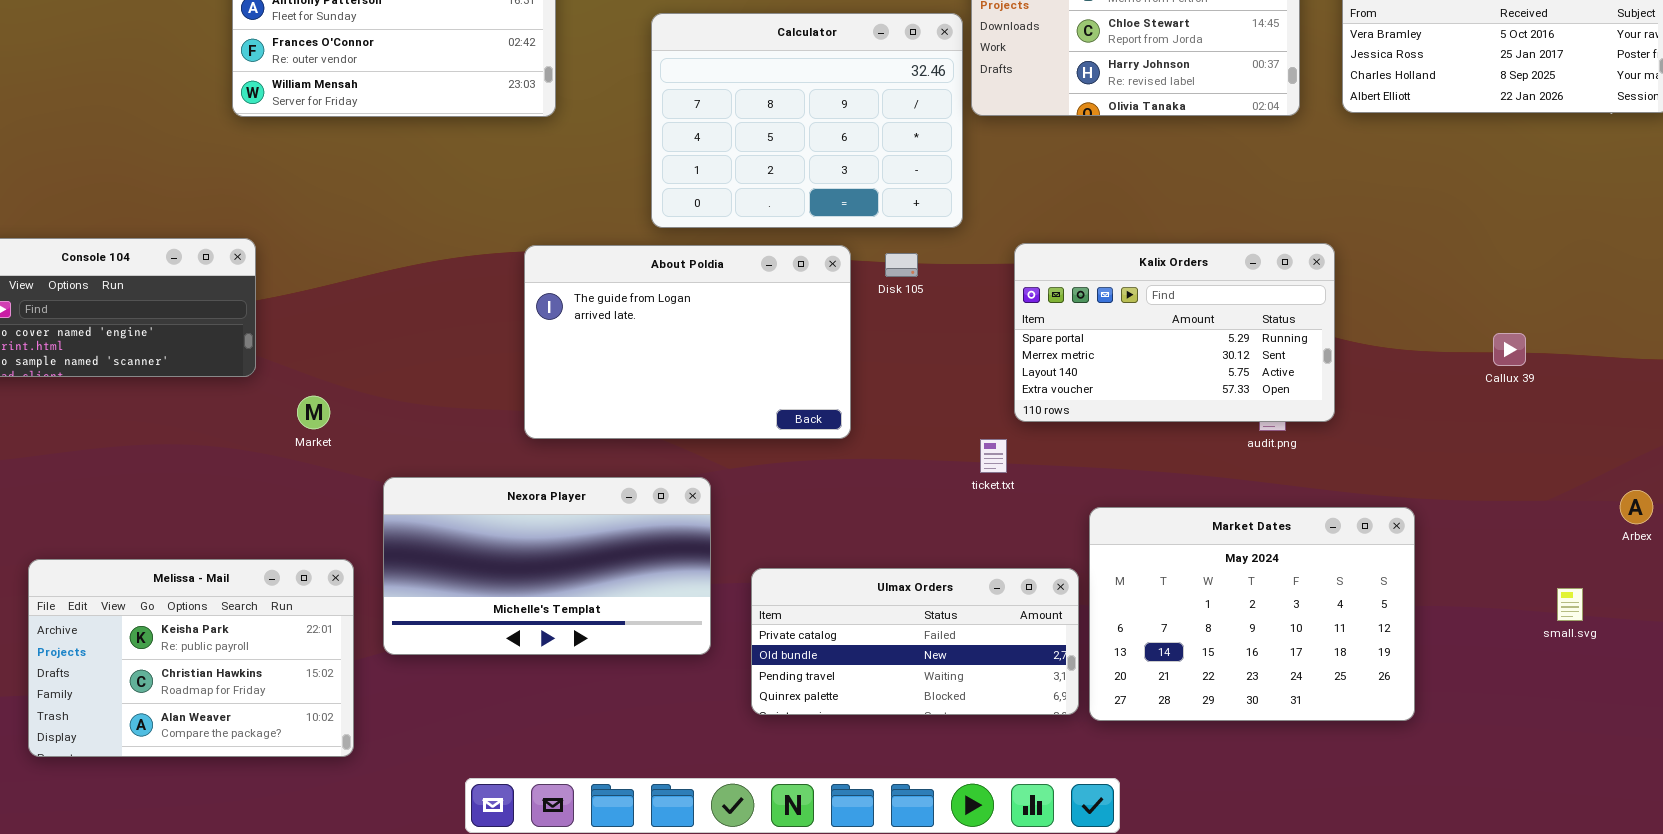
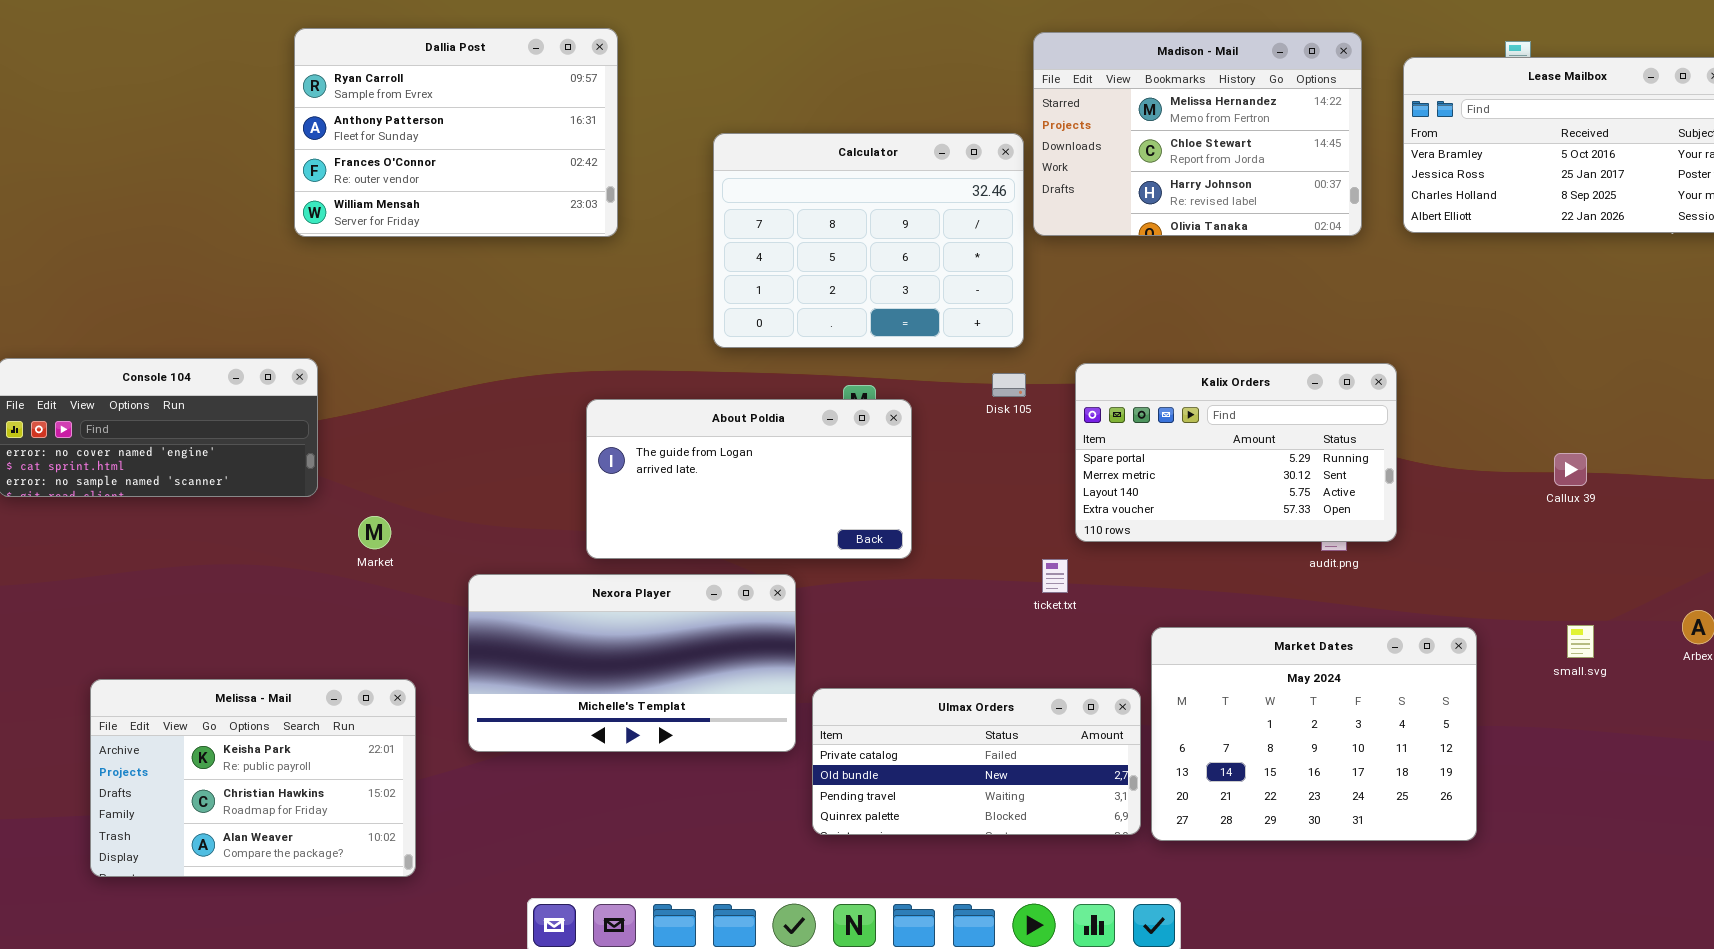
About Poldia: [524,245,851,439] -> [586,399,912,559], resized
Disk 105: [885,253,918,277] -> [992,373,1026,397], moved
Nexora Player: [383,477,711,655] -> [468,574,796,752], moved
small.svg: [1557,588,1583,621] -> [1567,625,1594,658], moved

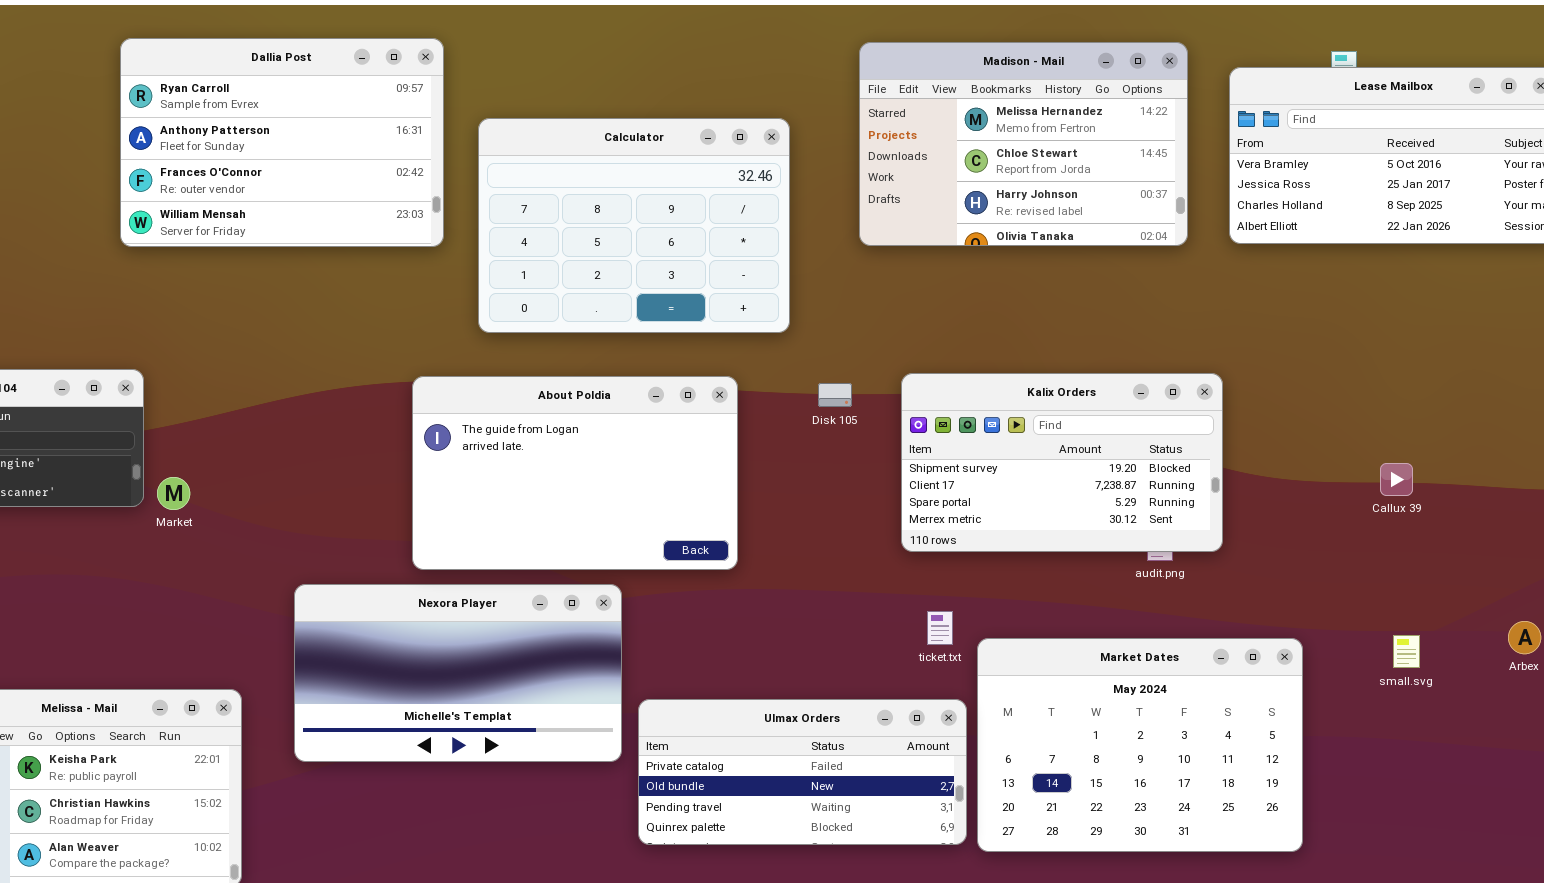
Calculator: [713,133,1024,348] -> [478,118,790,333], moved
Kalix Orders: [1075,363,1397,542] -> [901,373,1223,552], scrolled up 2 rows
About Poldia: [586,399,912,559] -> [412,376,738,570], resized
Market: [358,516,391,549] -> [157,477,190,510], moved
ticket.txt: [1042,559,1068,593] -> [927,611,953,645], moved

